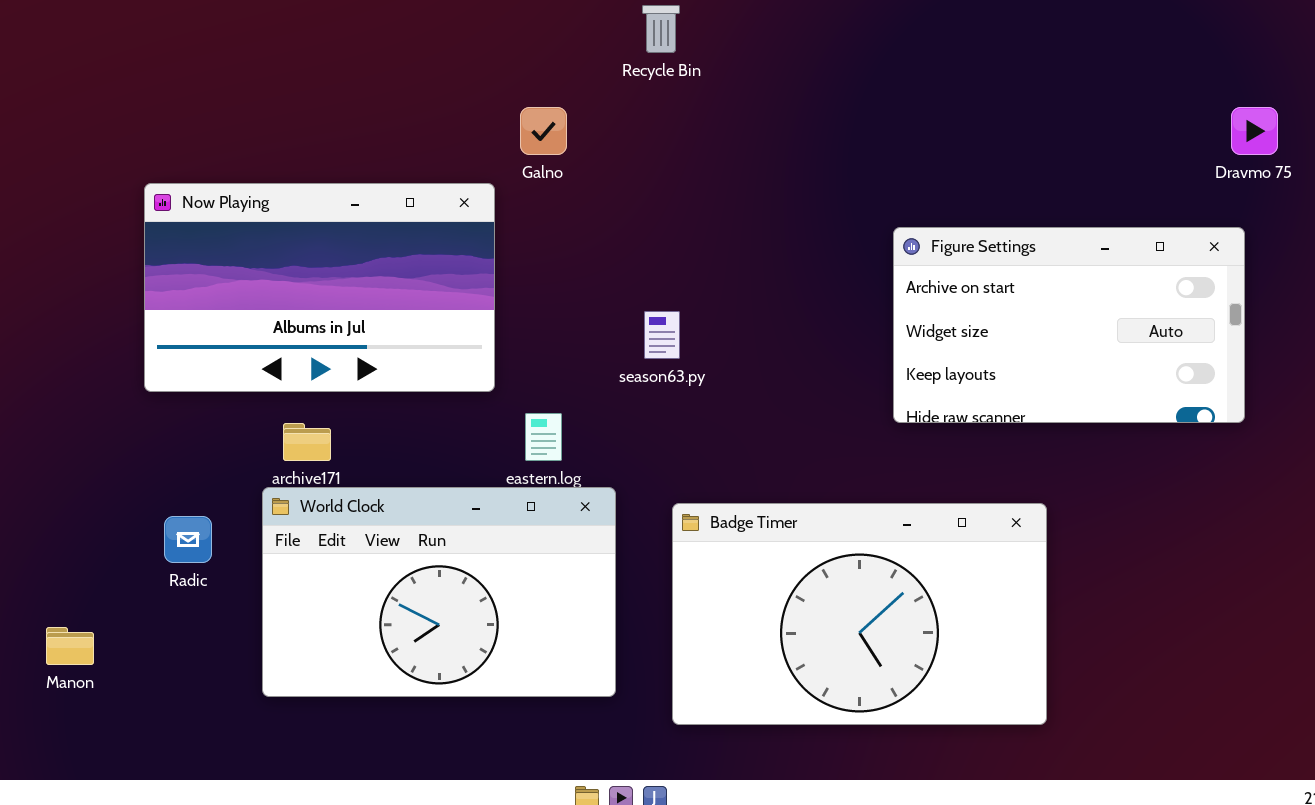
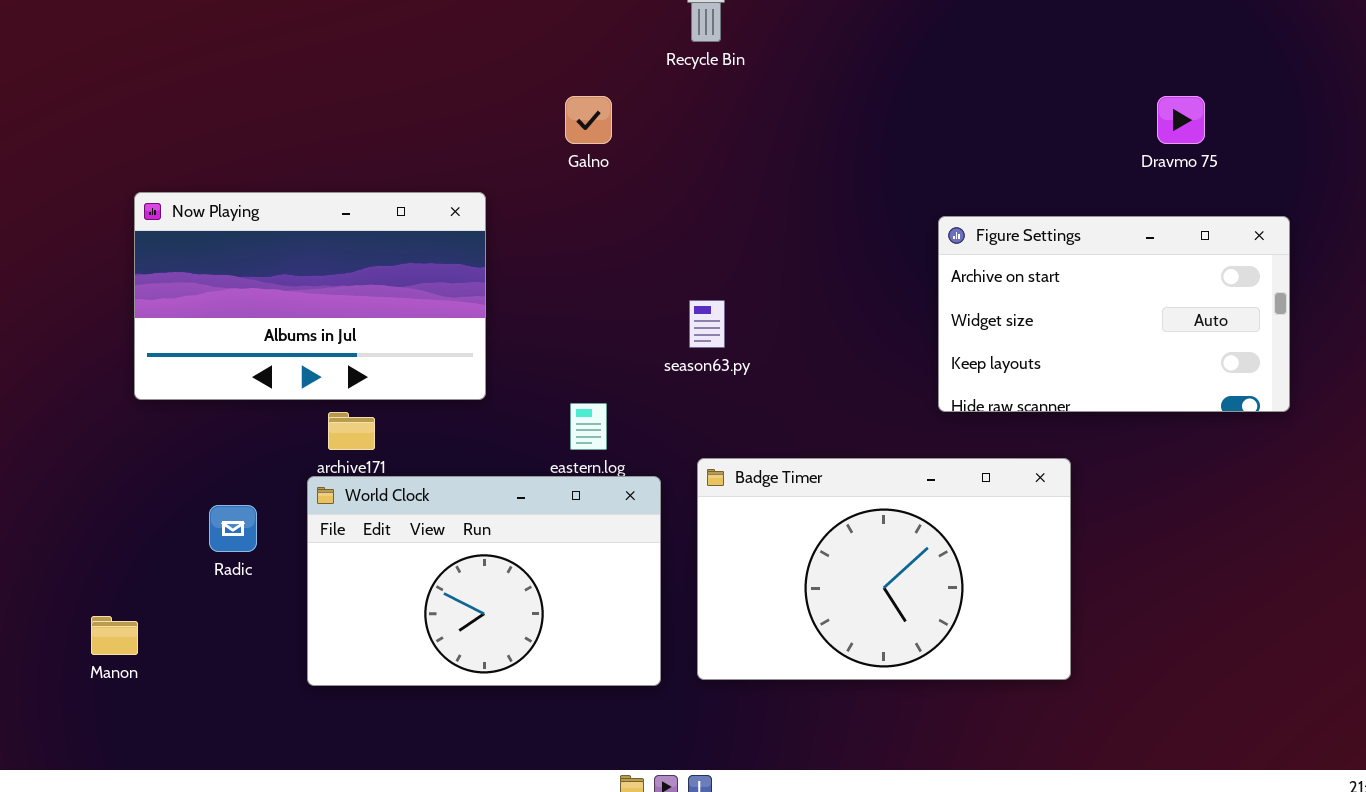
Dravmo 75: [1231,107,1278,155] -> [1157,96,1205,144], moved
Now Playing: [144,183,495,392] -> [134,192,486,400], moved
Badge Timer: [672,503,1047,725] -> [697,458,1071,680], moved

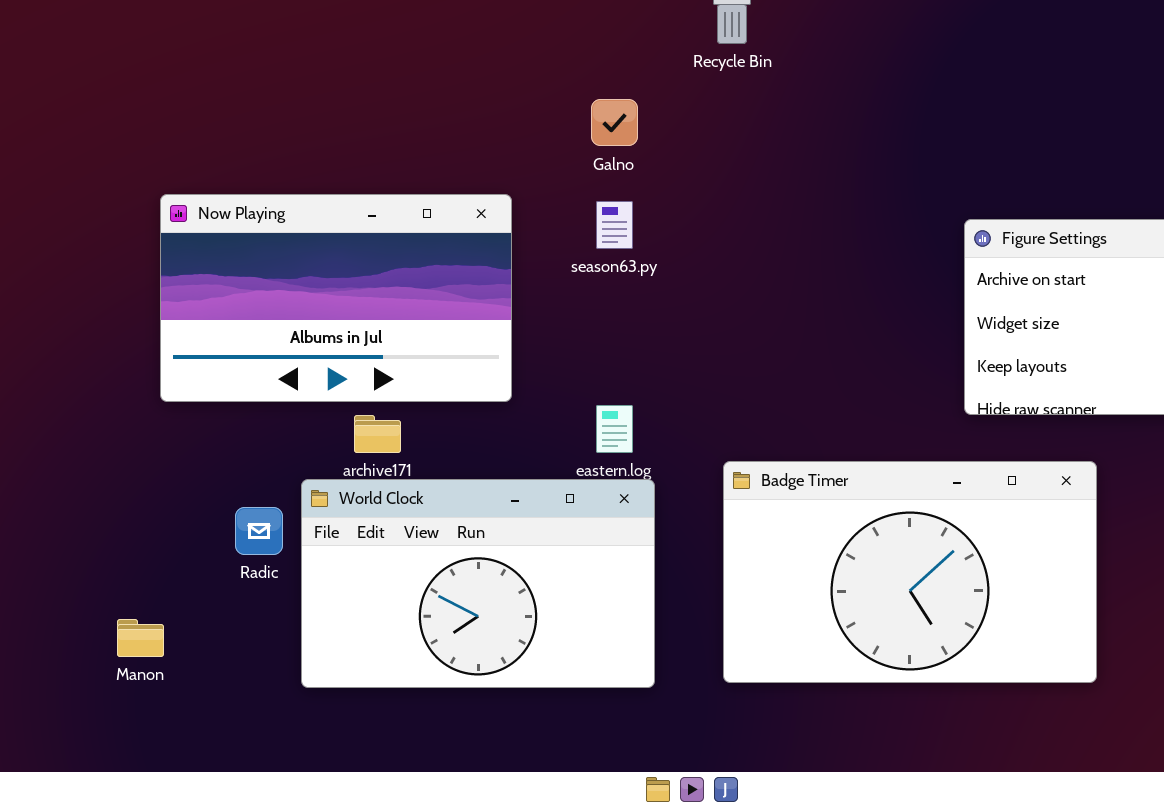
season63.py: [689,300,725,348] -> [596,201,633,249], moved
World Clock: [307,476,661,686] -> [301,479,655,688], moved

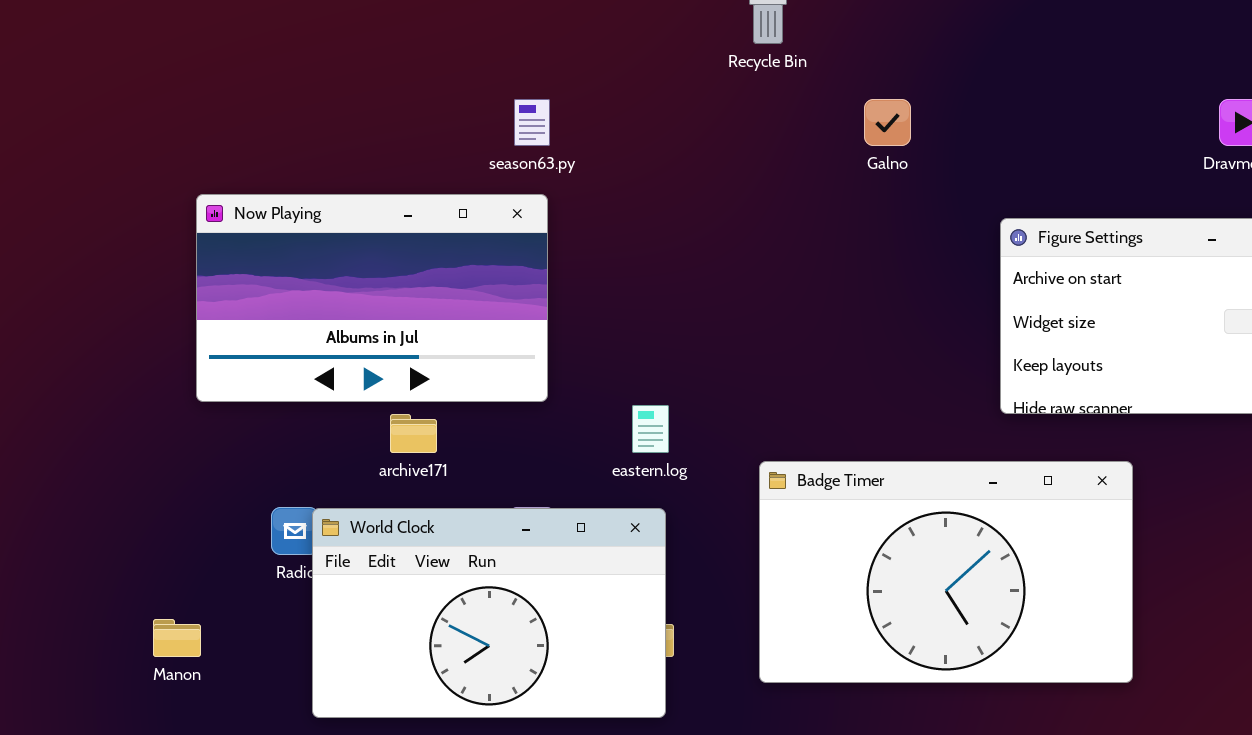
Galno: [591,99,638,146] -> [864,99,911,146], moved
season63.py: [596,201,633,249] -> [514,99,550,146], moved
World Clock: [301,479,655,688] -> [312,508,666,718], moved

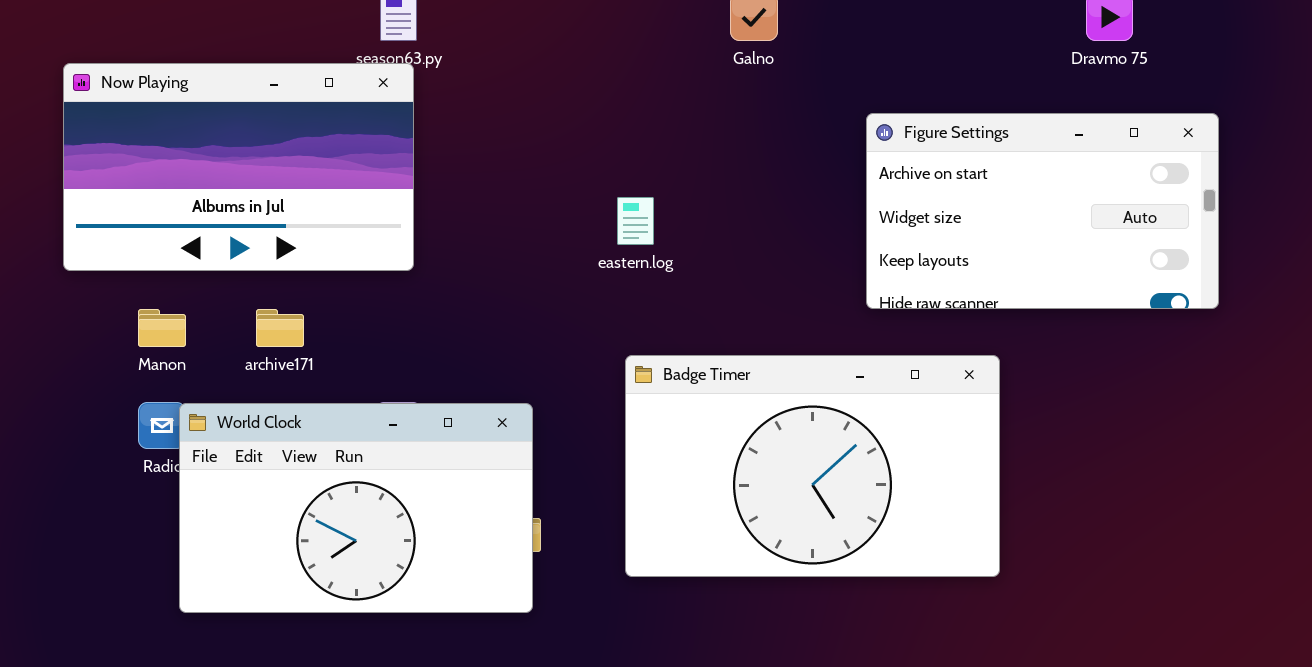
Now Playing: [196,194,548,402] -> [63,63,414,271], moved
eastern.log: [632,405,669,453] -> [617,197,654,245], moved
Manon: [153,619,201,657] -> [138,309,186,347], moved

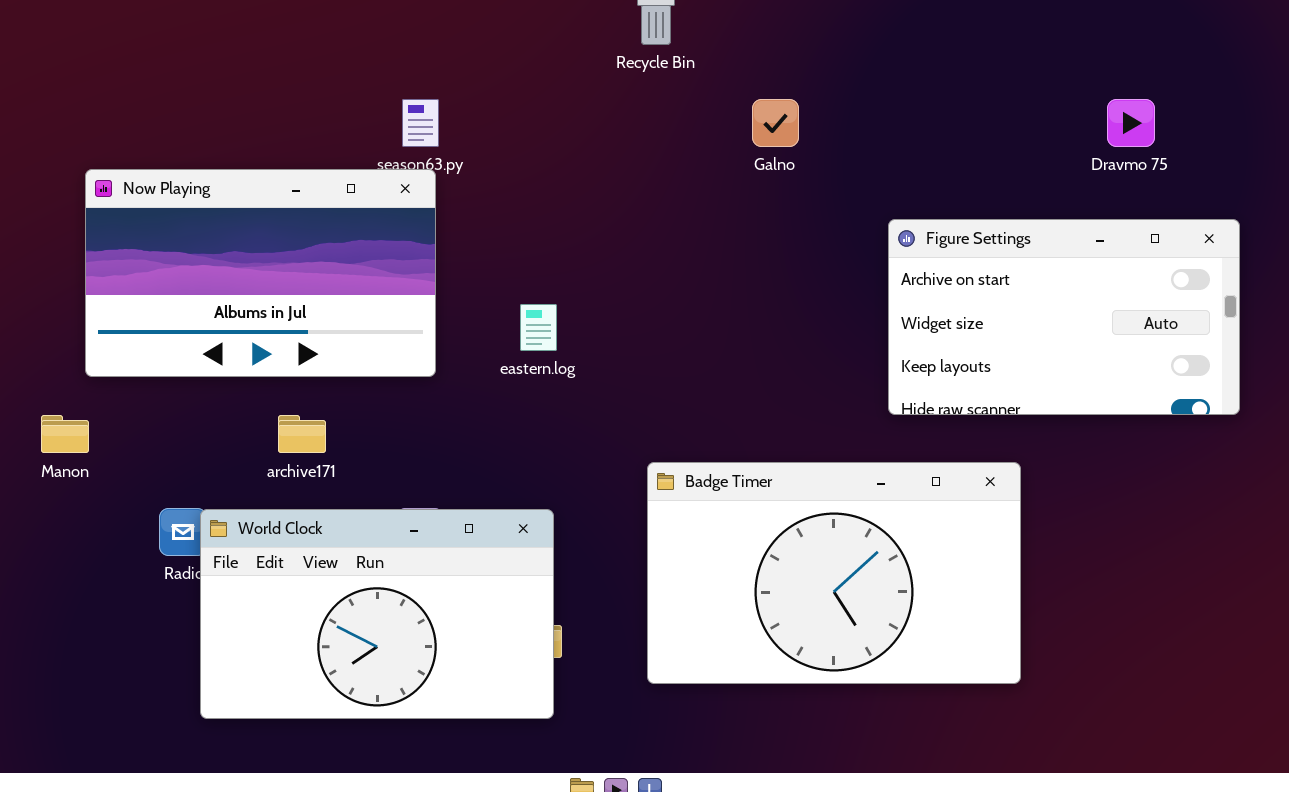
eastern.log: [617,197,654,245] -> [520,304,557,351], moved
Manon: [138,309,186,347] -> [41,415,89,453], moved

